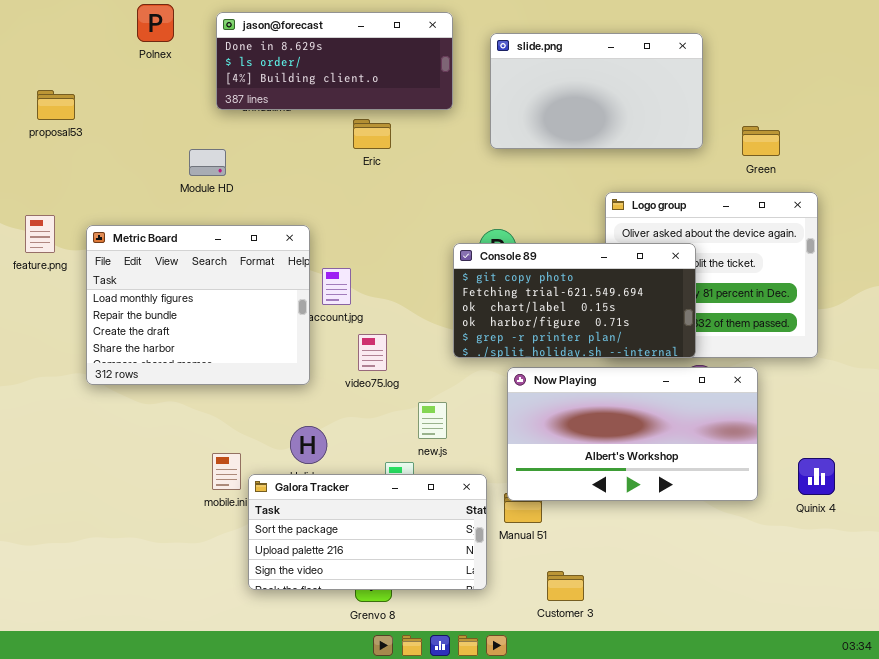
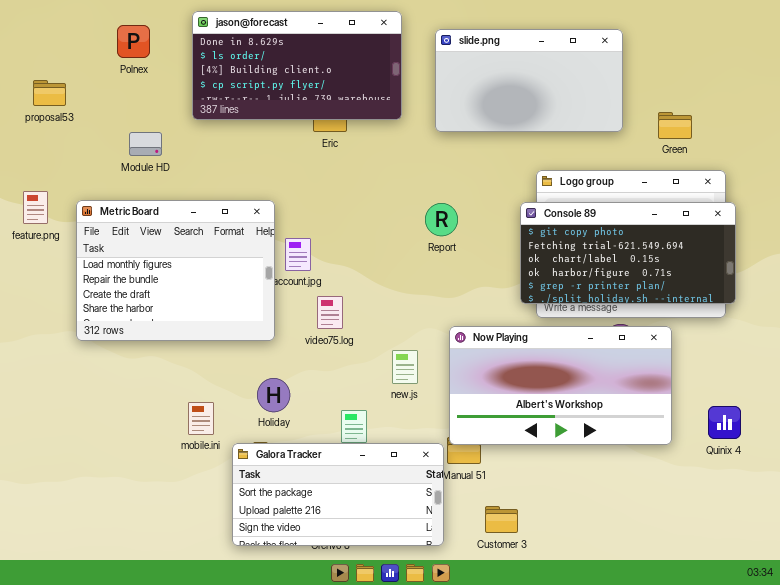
Polnex: [137,4,174,42] -> [117,25,150,58], moved
jason@forecast: [216,12,453,110] -> [192,11,402,120], resized
Module HD: [189,149,226,176] -> [129,132,162,156], moved
Console 89: [453,243,696,358] -> [520,202,736,304], moved
new.js: [418,402,447,439] -> [392,350,418,384], moved
Galora Tracker: [248,474,487,590] -> [232,443,444,546], moved

